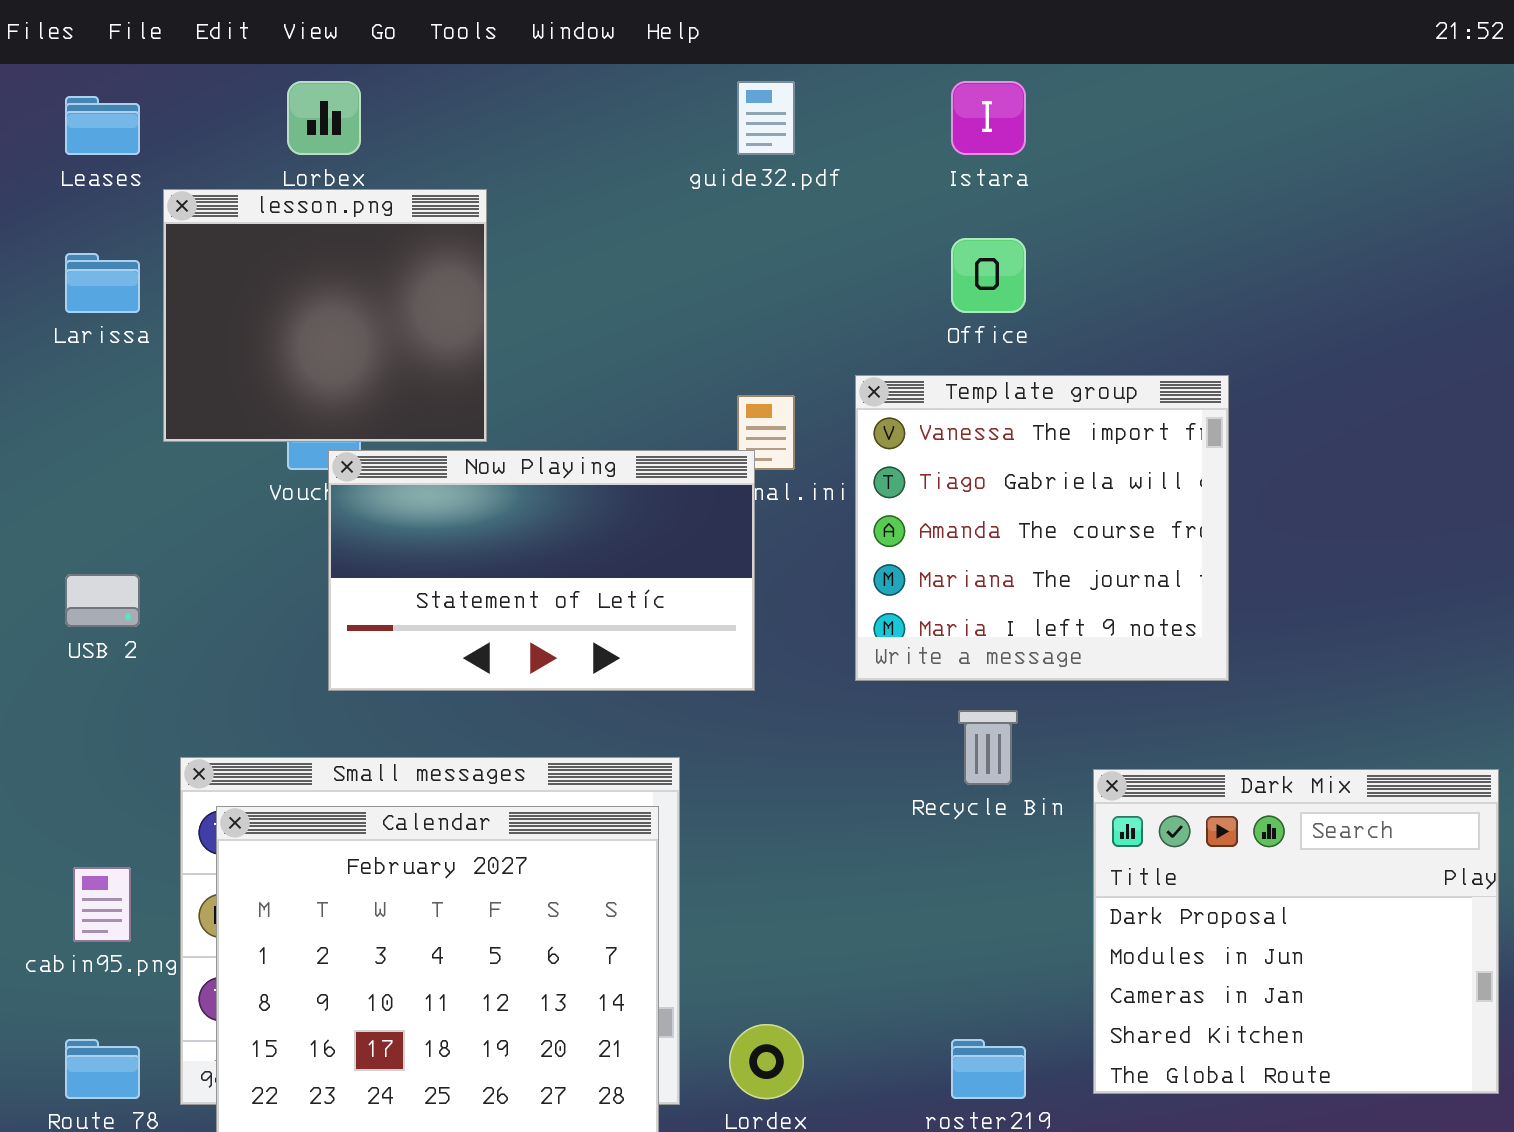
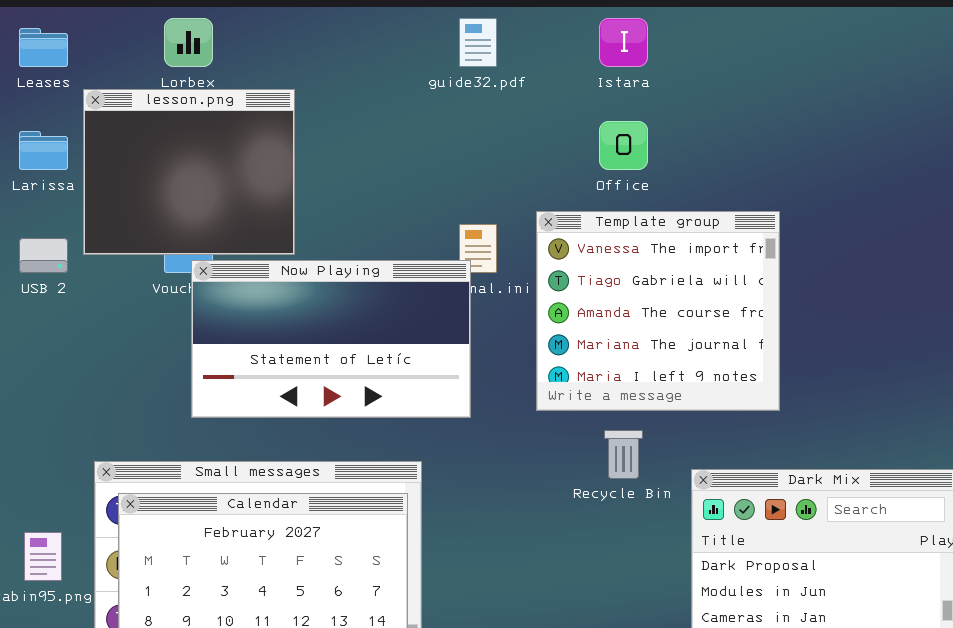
USB 2: [65,574,140,627] -> [19,238,68,273], moved

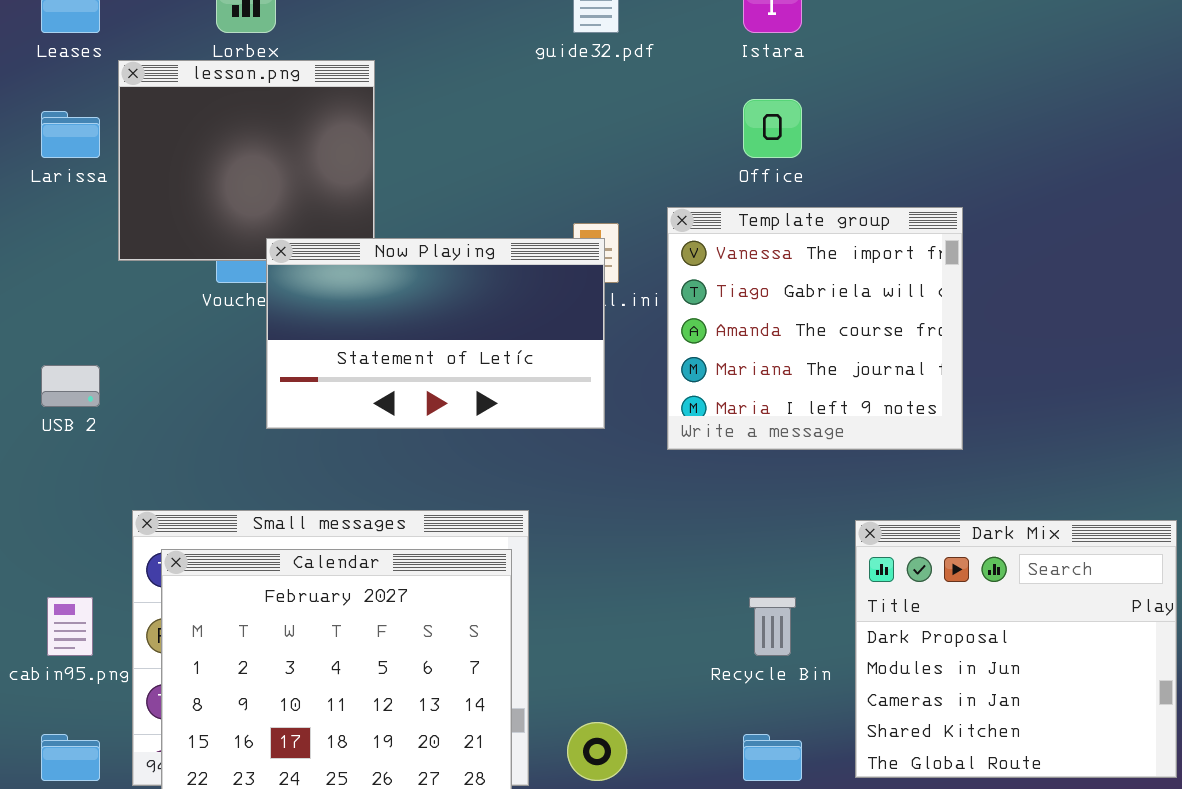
USB 2: [19,238,68,273] -> [41,365,100,407], moved
Now Playing: [191,260,471,418] -> [266,238,605,429], moved
Recycle Bin: [604,430,643,479] -> [749,597,796,656], moved

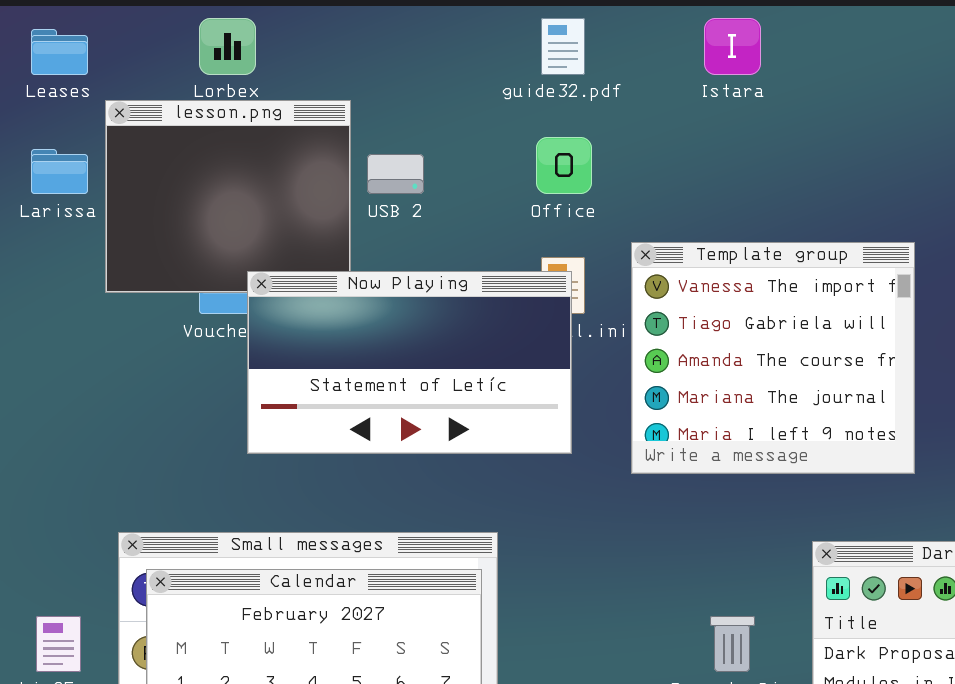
Office: [743,99,802,158] -> [536,137,592,194], moved
USB 2: [41,365,100,407] -> [367,154,424,194], moved

